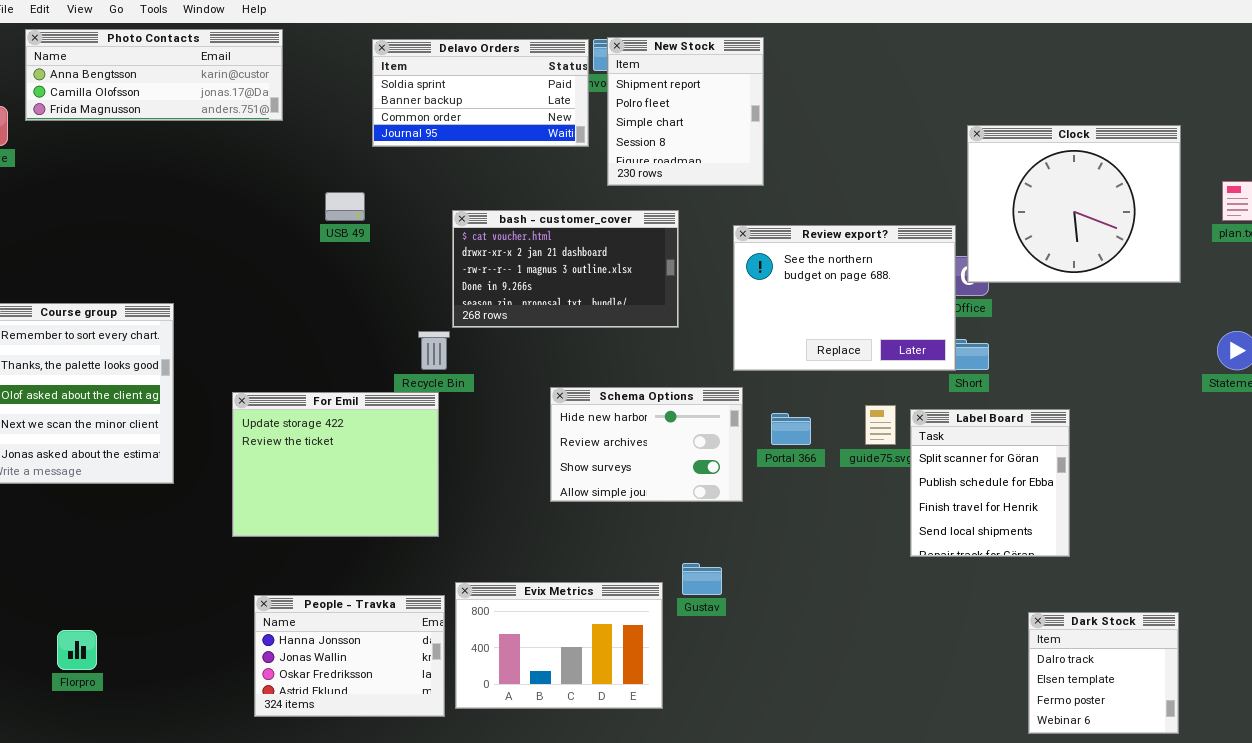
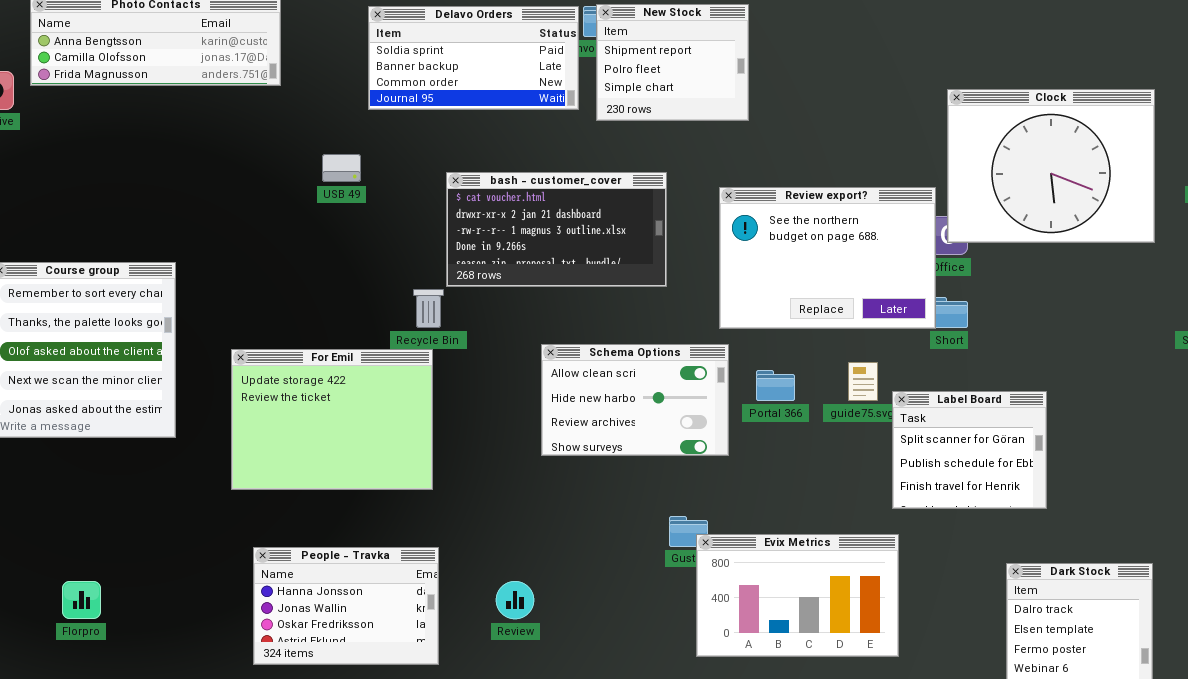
New Stock: [607,37,764,186] -> [596,4,749,121], resized
Schema Options: [550,387,743,502] -> [541,344,729,456], scrolled up 1 row
Label Board: [910,409,1070,557] -> [892,391,1047,509], resized
Evix Metrics: [455,582,663,709] -> [696,534,899,657], moved

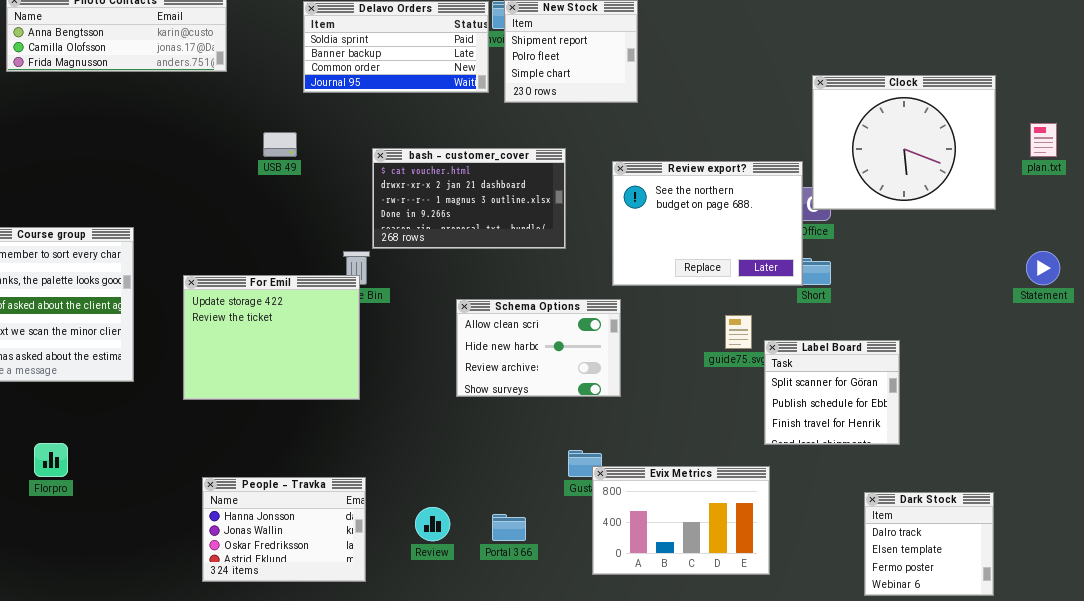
For Emil: [231,349,433,490] -> [183,275,360,400], moved
Portal 366: [756,370,795,401] -> [492,514,526,541], moved
Florpro: [62,581,101,619] -> [34,443,68,477], moved

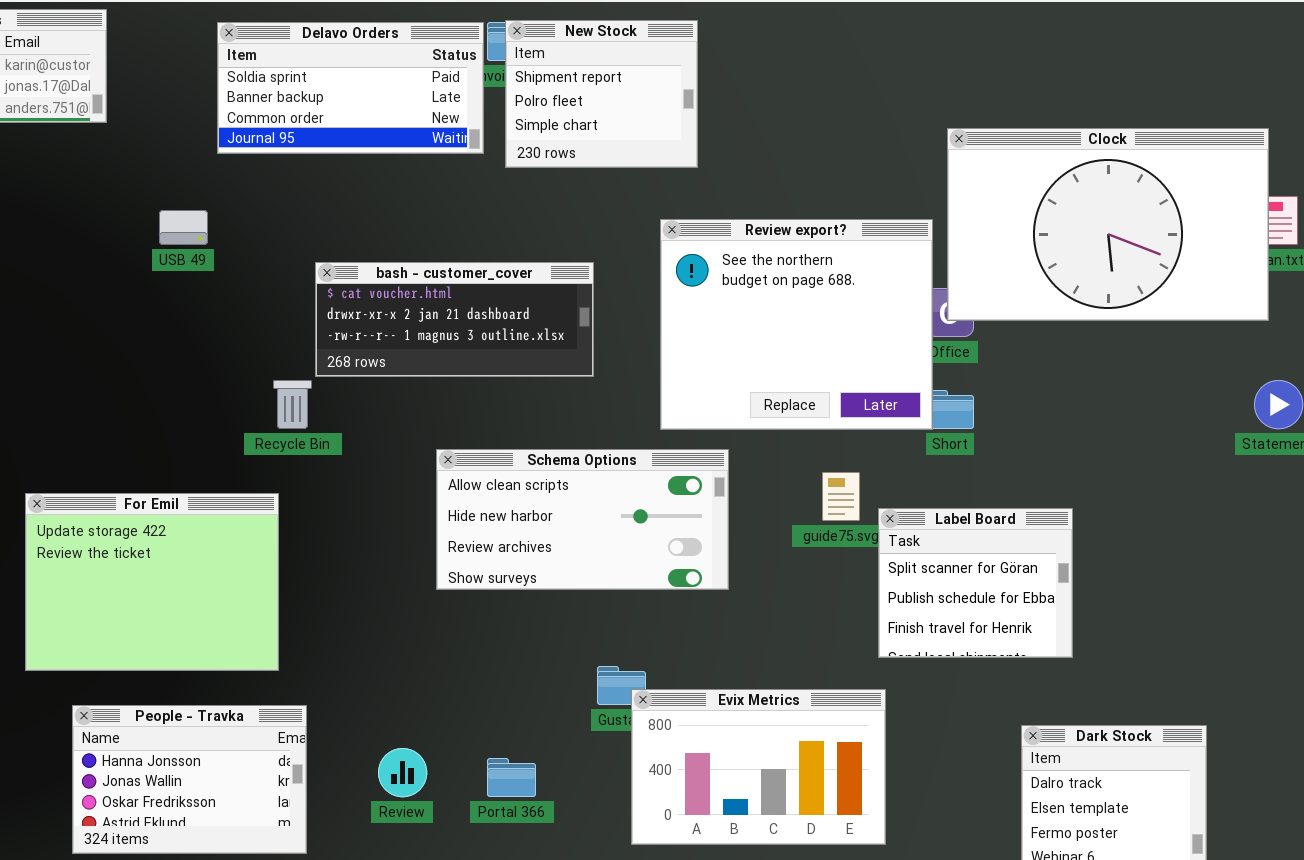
Clock: [812,75,996,210] -> [947,128,1269,321], resized
bash - customer_cover: [372,148,566,249] -> [315,262,594,377], resized
Review export?: [612,161,803,286] -> [660,219,933,430], resized
For Emil: [183,275,360,400] -> [25,493,279,671], moved
Schema Options: [456,299,621,397] -> [436,449,729,590], resized

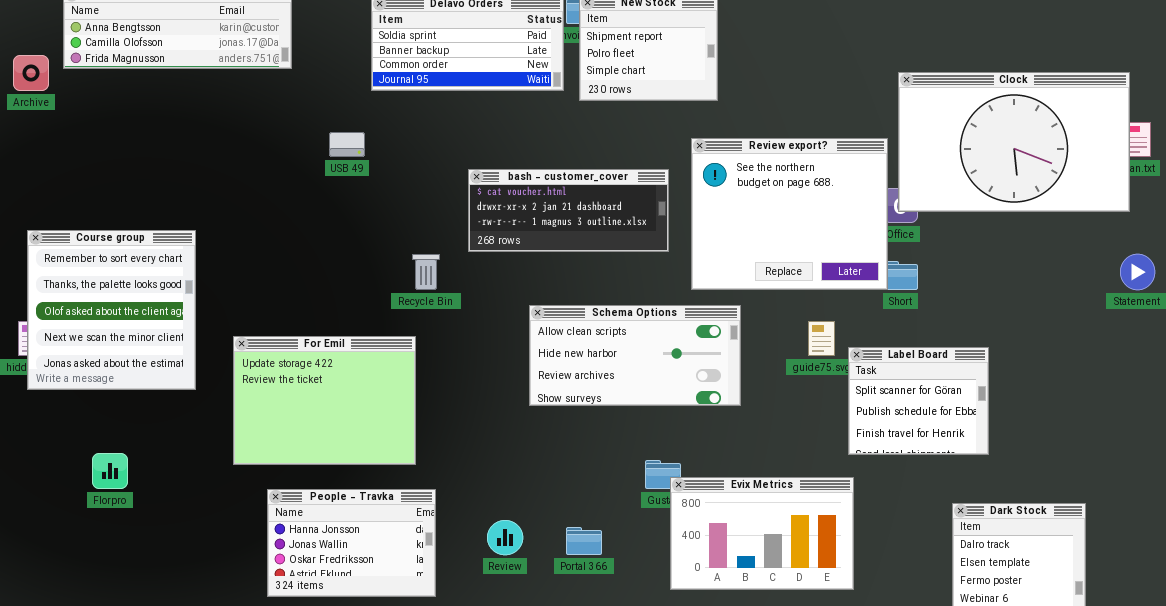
bash - customer_cover: [315,262,594,377] -> [468,169,669,252], moved

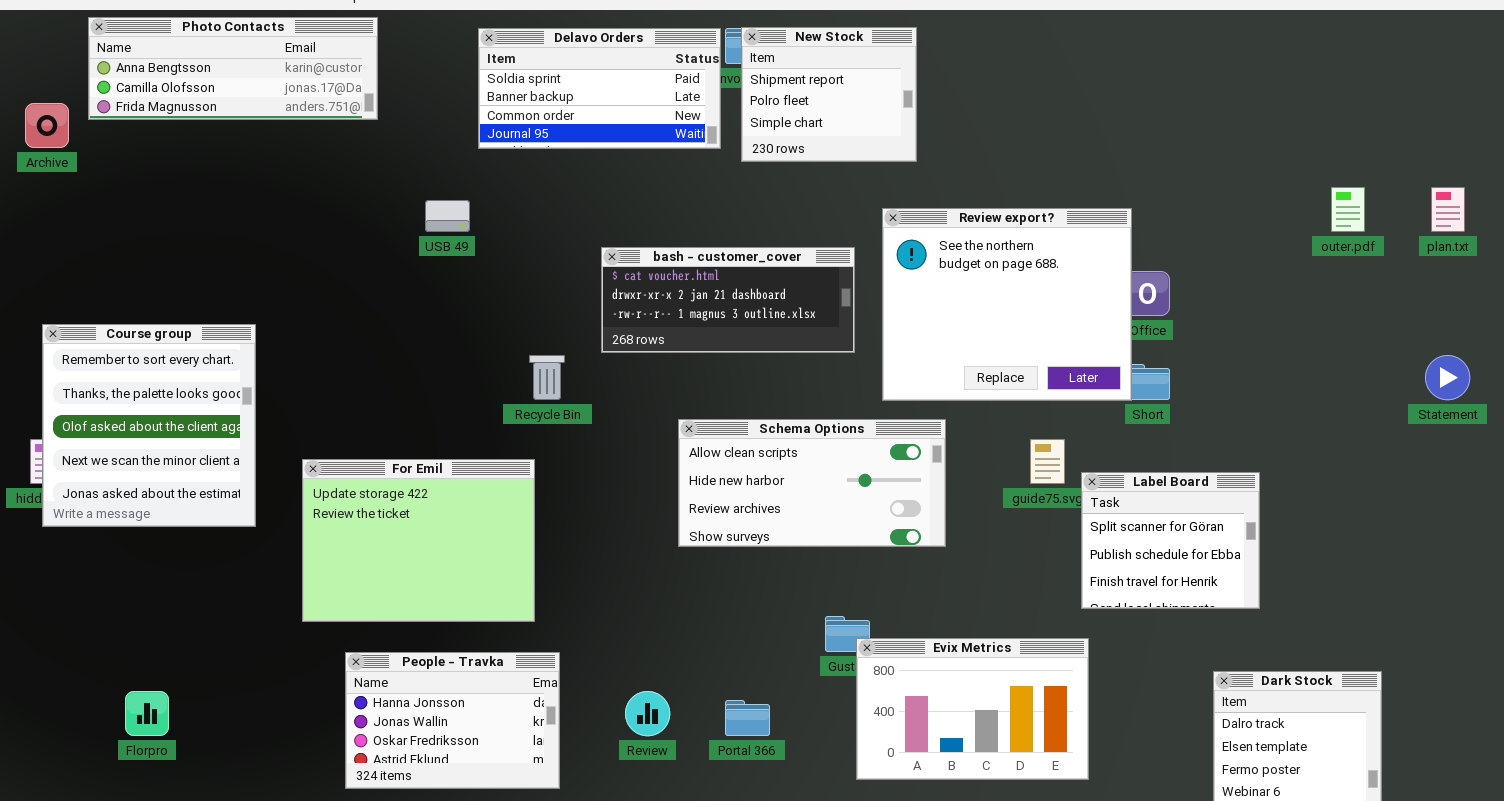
Clock: [898,72,1130,212] -> none, closed
Florpro: [92,453,128,489] -> [125,691,169,736], moved

